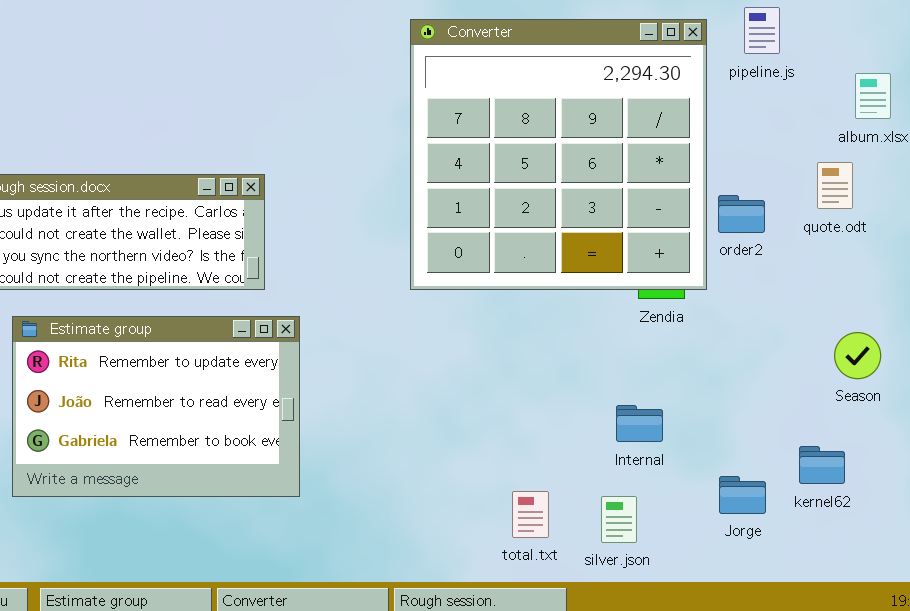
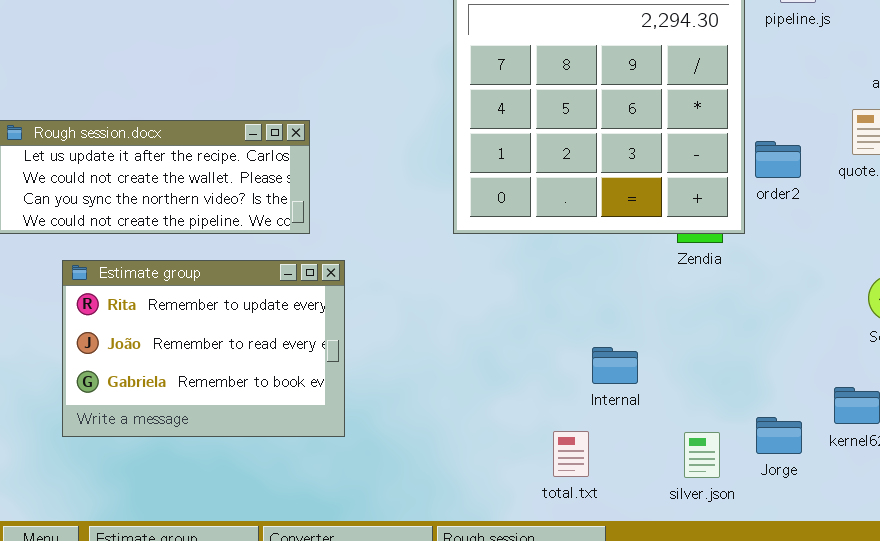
Internal: [616,405,663,442] -> [592,347,638,384], moved
silver.json: [601,496,637,543] -> [684,432,720,478], moved

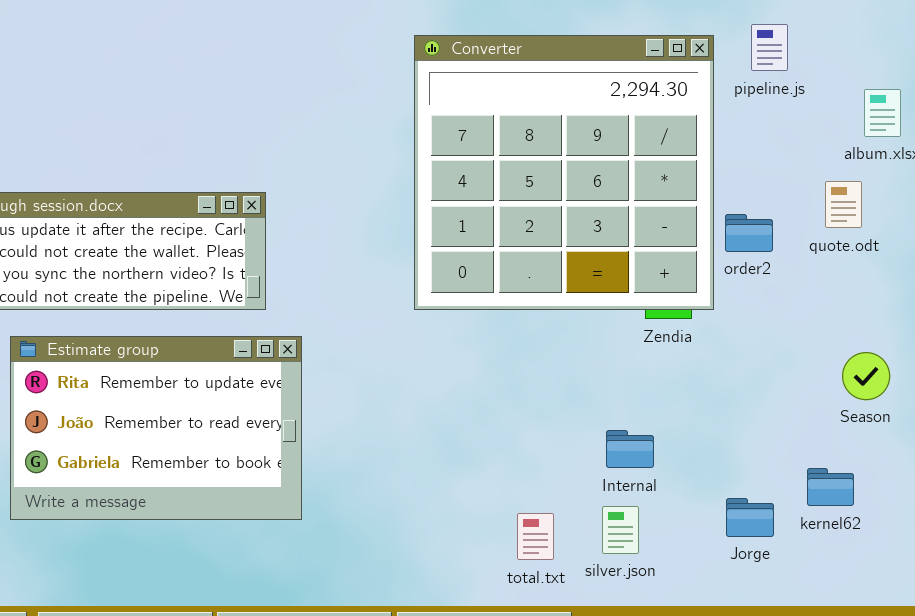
Internal: [592,347,638,384] -> [606,430,654,468], moved
silver.json: [684,432,720,478] -> [602,506,639,554], moved

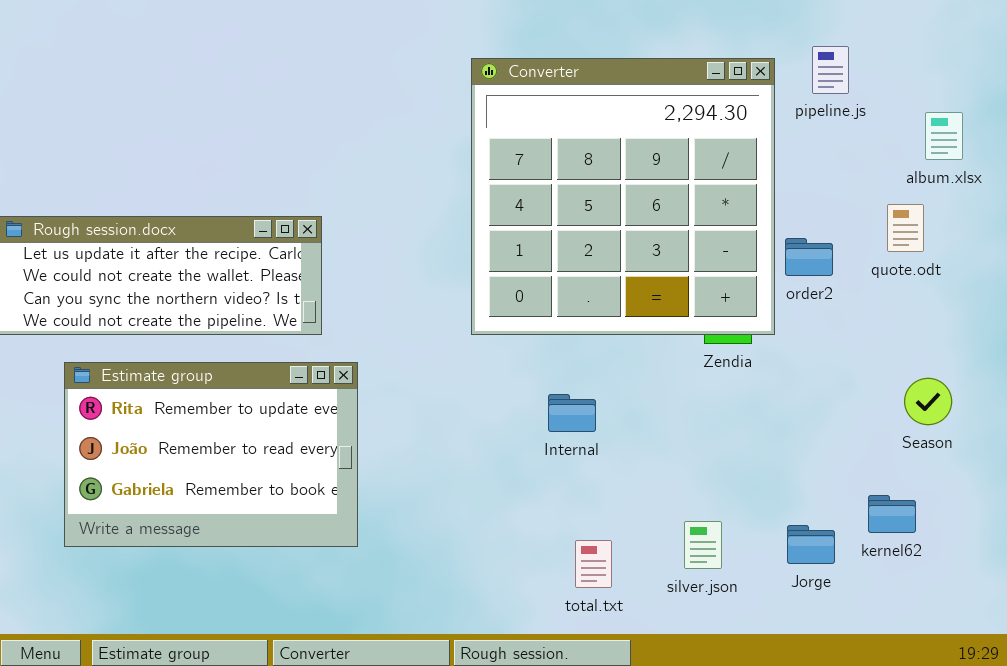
Internal: [606,430,654,468] -> [548,394,596,432], moved
silver.json: [602,506,639,554] -> [684,521,722,569], moved

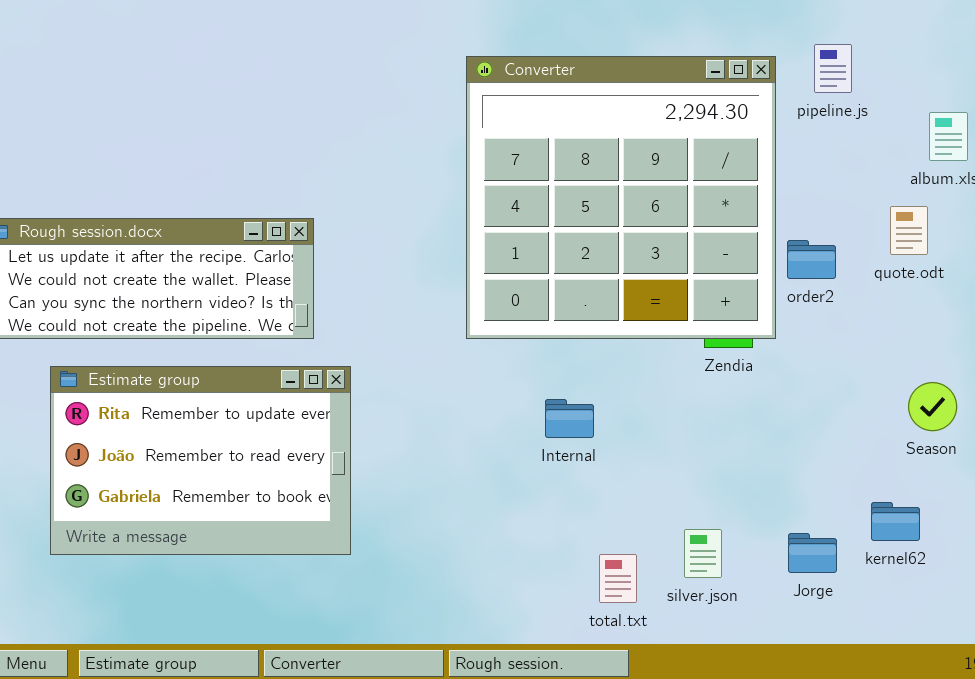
total.txt: [575,540,612,588] -> [599,554,637,603], moved

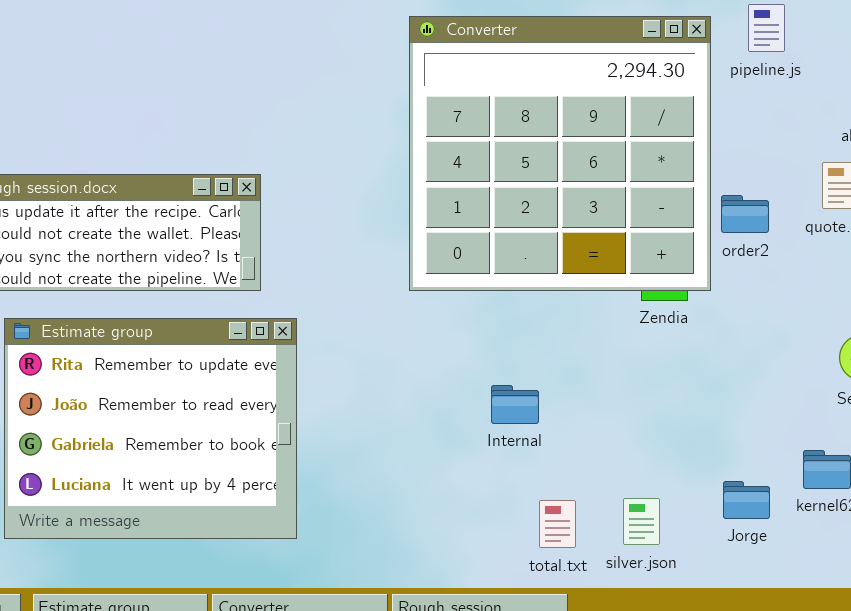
Estimate group: [50,366,351,555] -> [4,318,297,539], resized
Internal: [545,399,594,438] -> [491,385,539,424], moved
silver.json: [684,529,722,578] -> [623,498,660,545], moved

